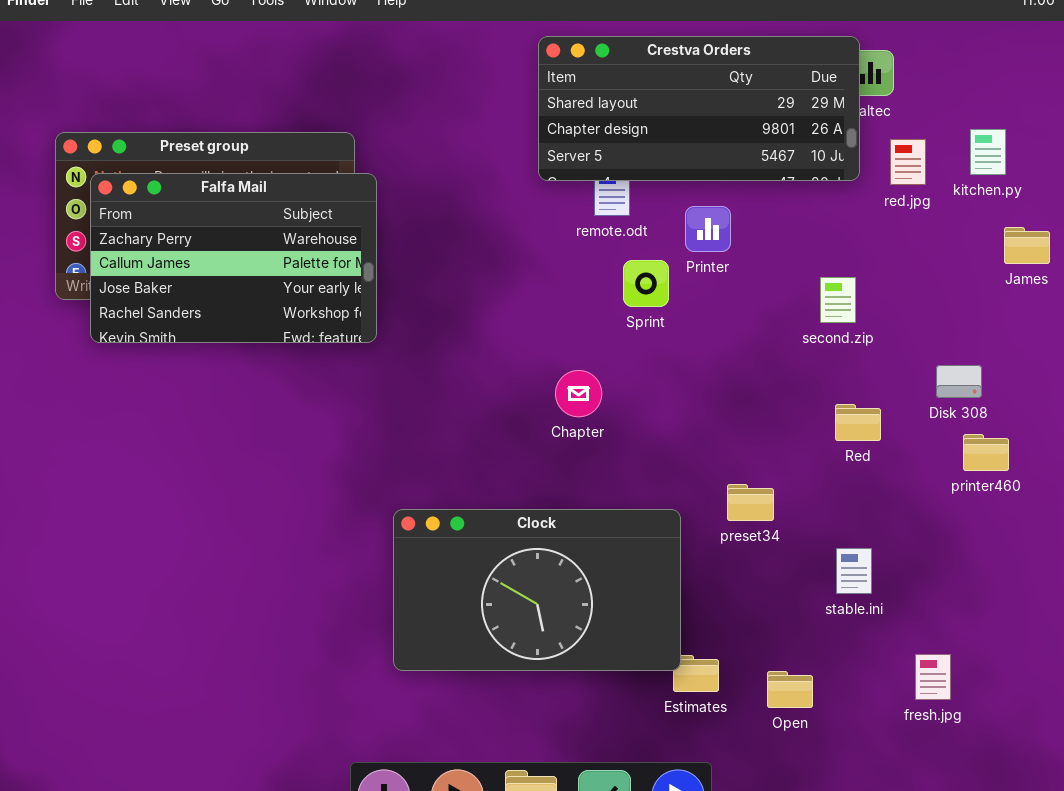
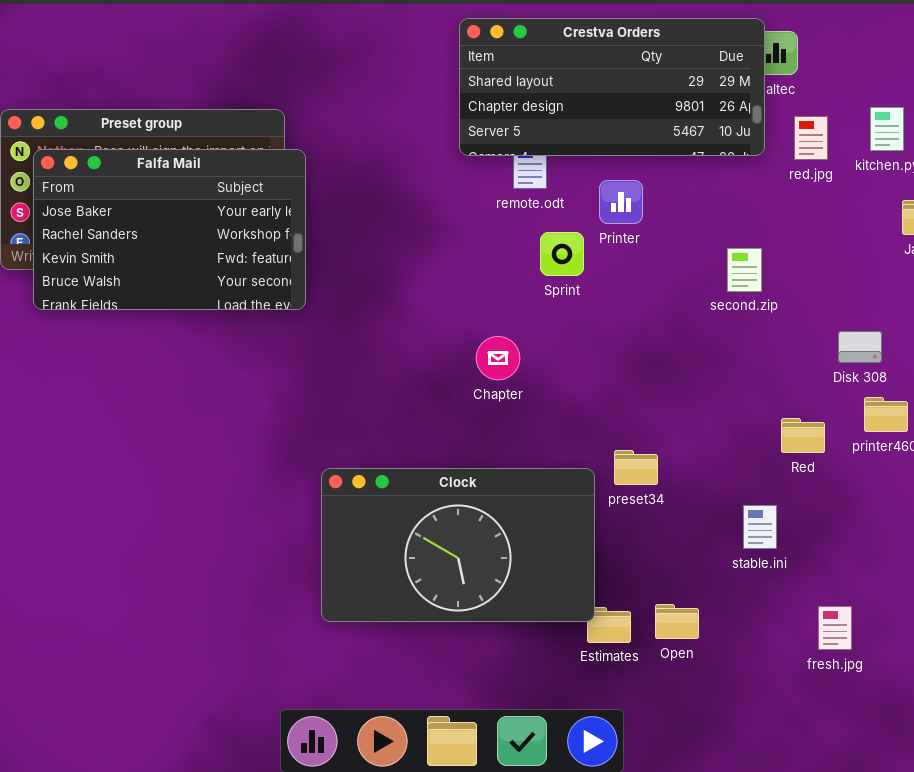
Falfa Mail: [90,173,377,343] -> [33,149,306,310], scrolled down 2 rows
Red: [835,404,881,441] -> [781,418,825,453], moved
preset34: [727,484,774,521] -> [614,450,658,485], moved
Open: [767,671,813,708] -> [655,604,699,639], moved

